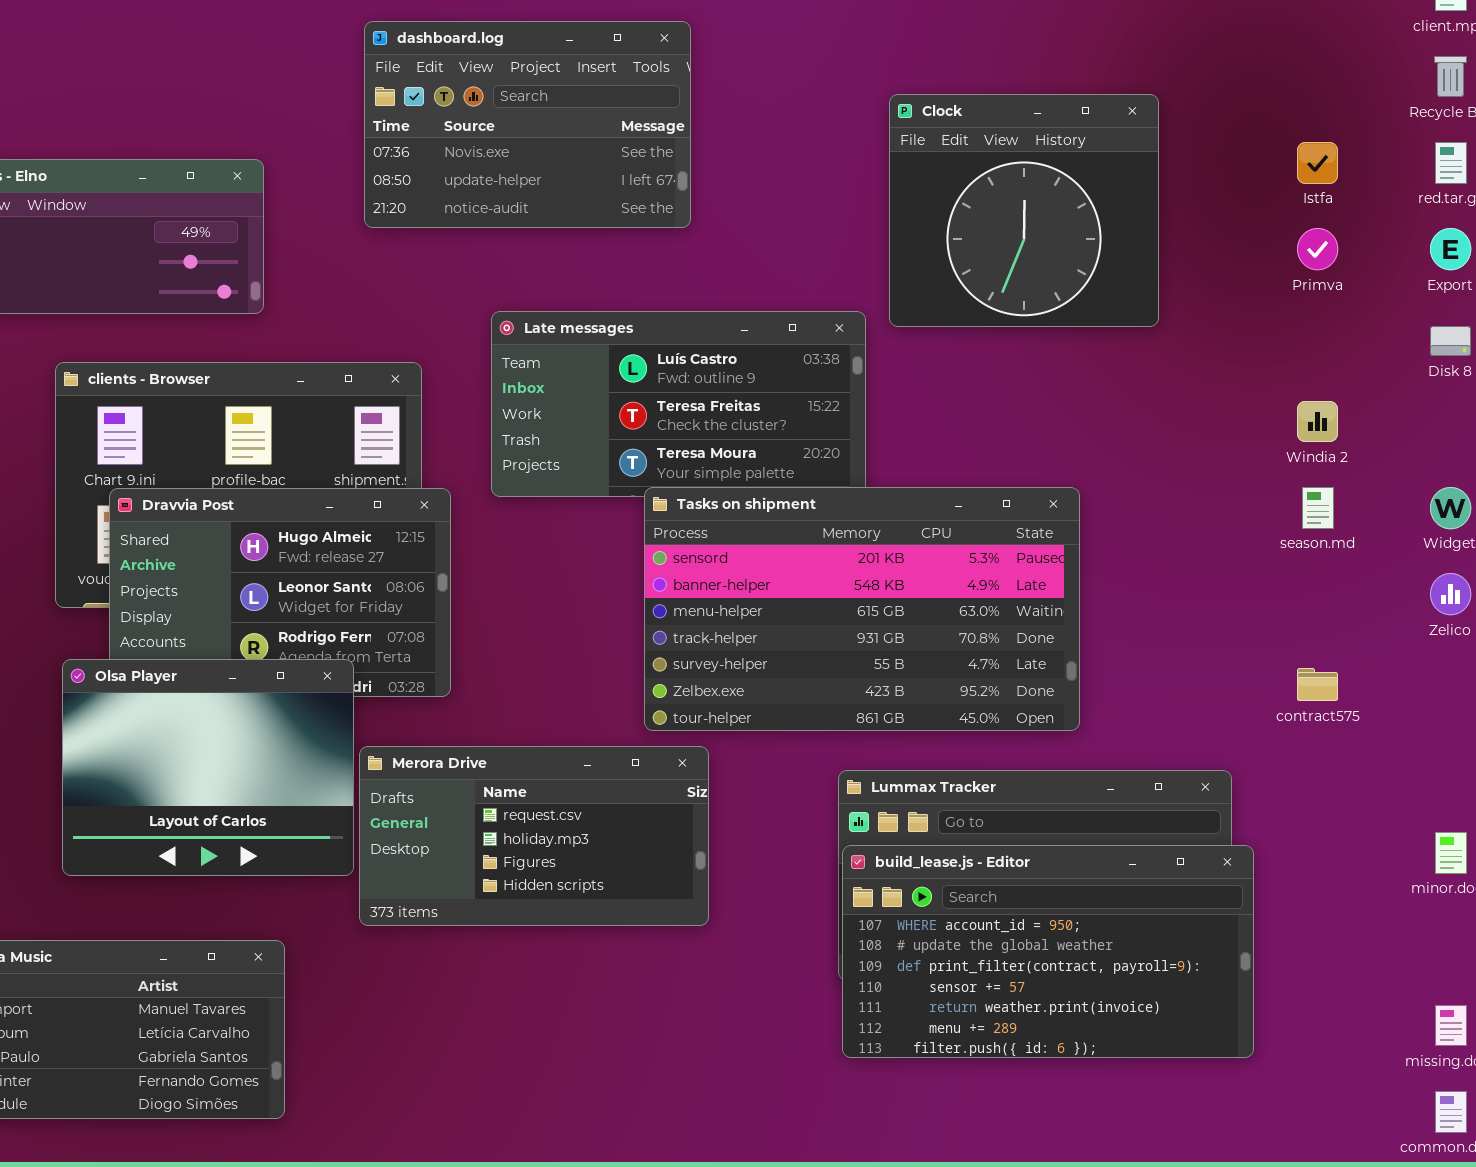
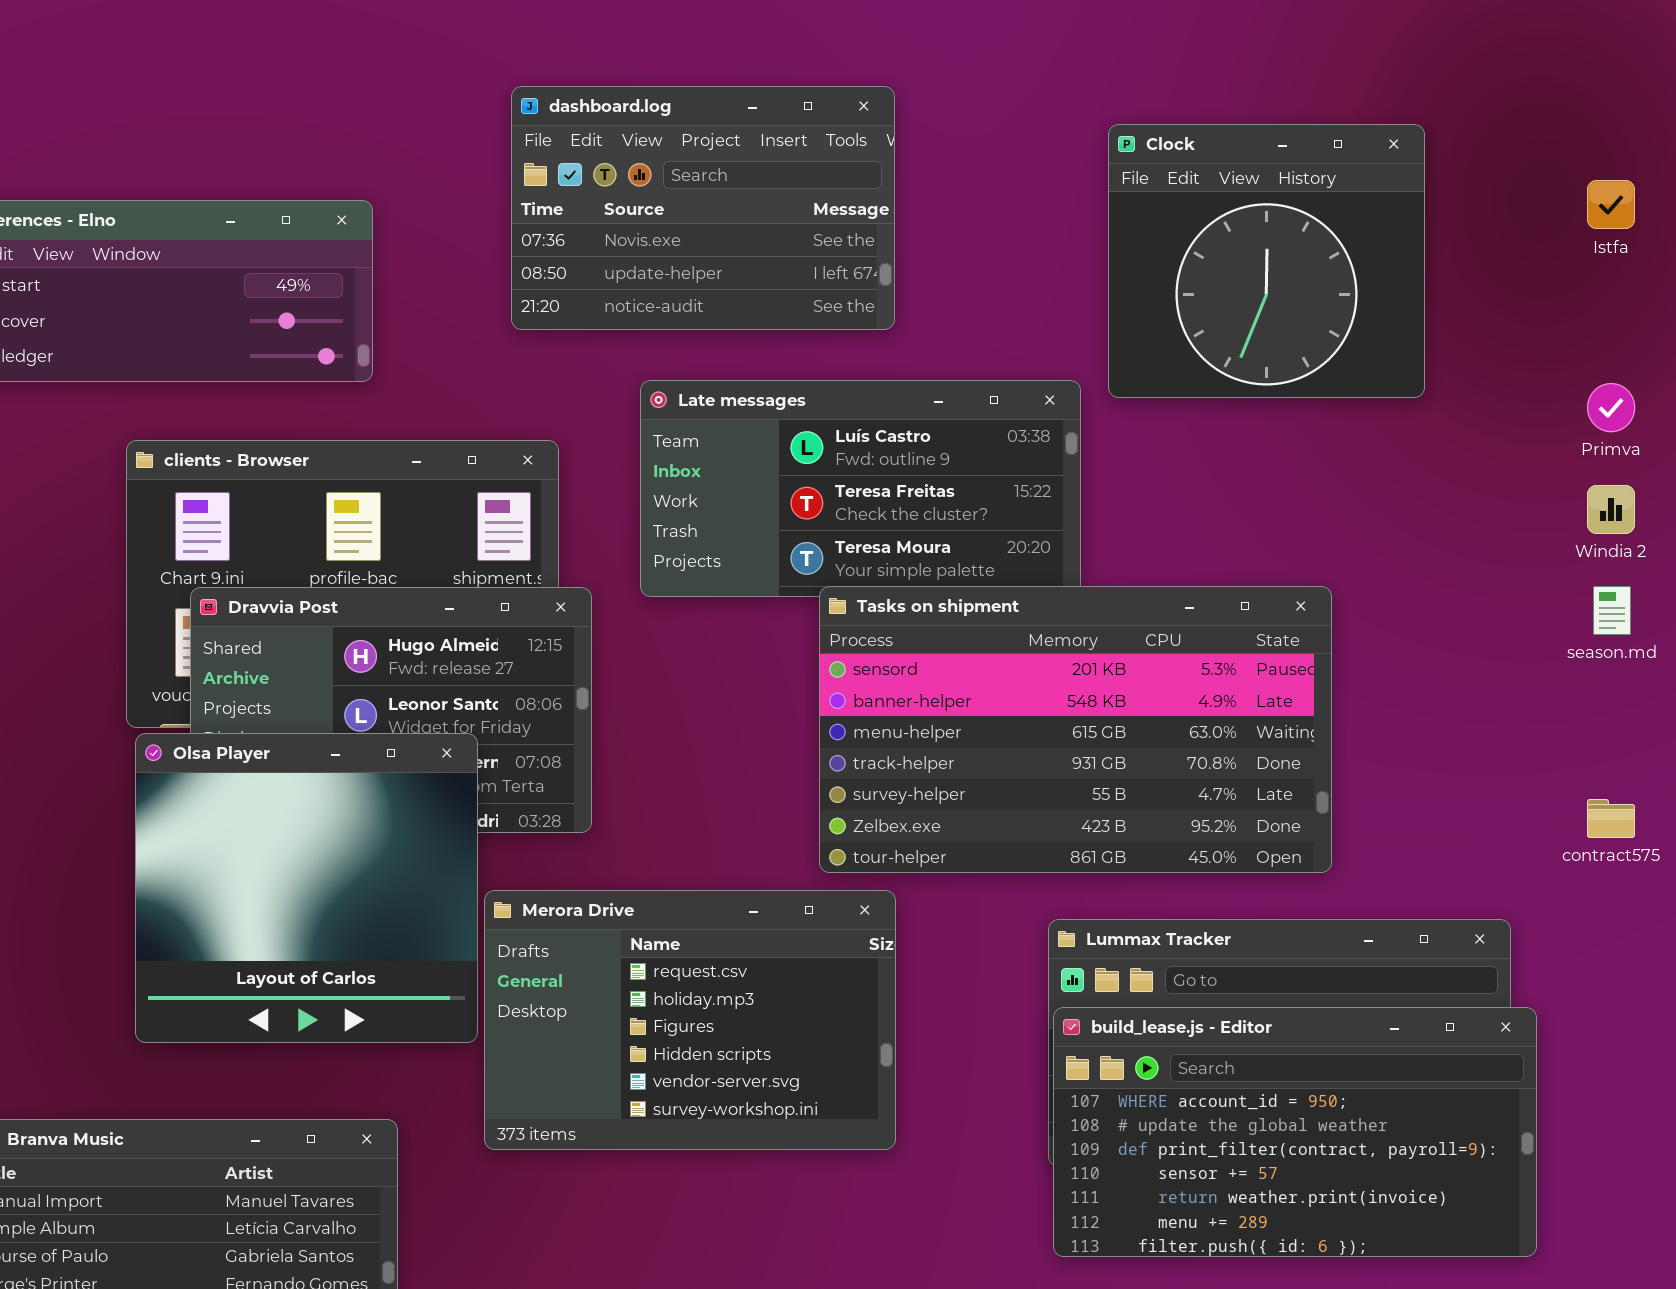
dashboard.log: [364,21,691,228] -> [511,86,895,330], moved
Primva: [1297,228,1338,270] -> [1587,383,1635,432], moved
Olsa Player: [62,659,354,876] -> [135,733,478,1043], resized
Merora Drive: [359,746,709,926] -> [484,890,896,1150], resized

